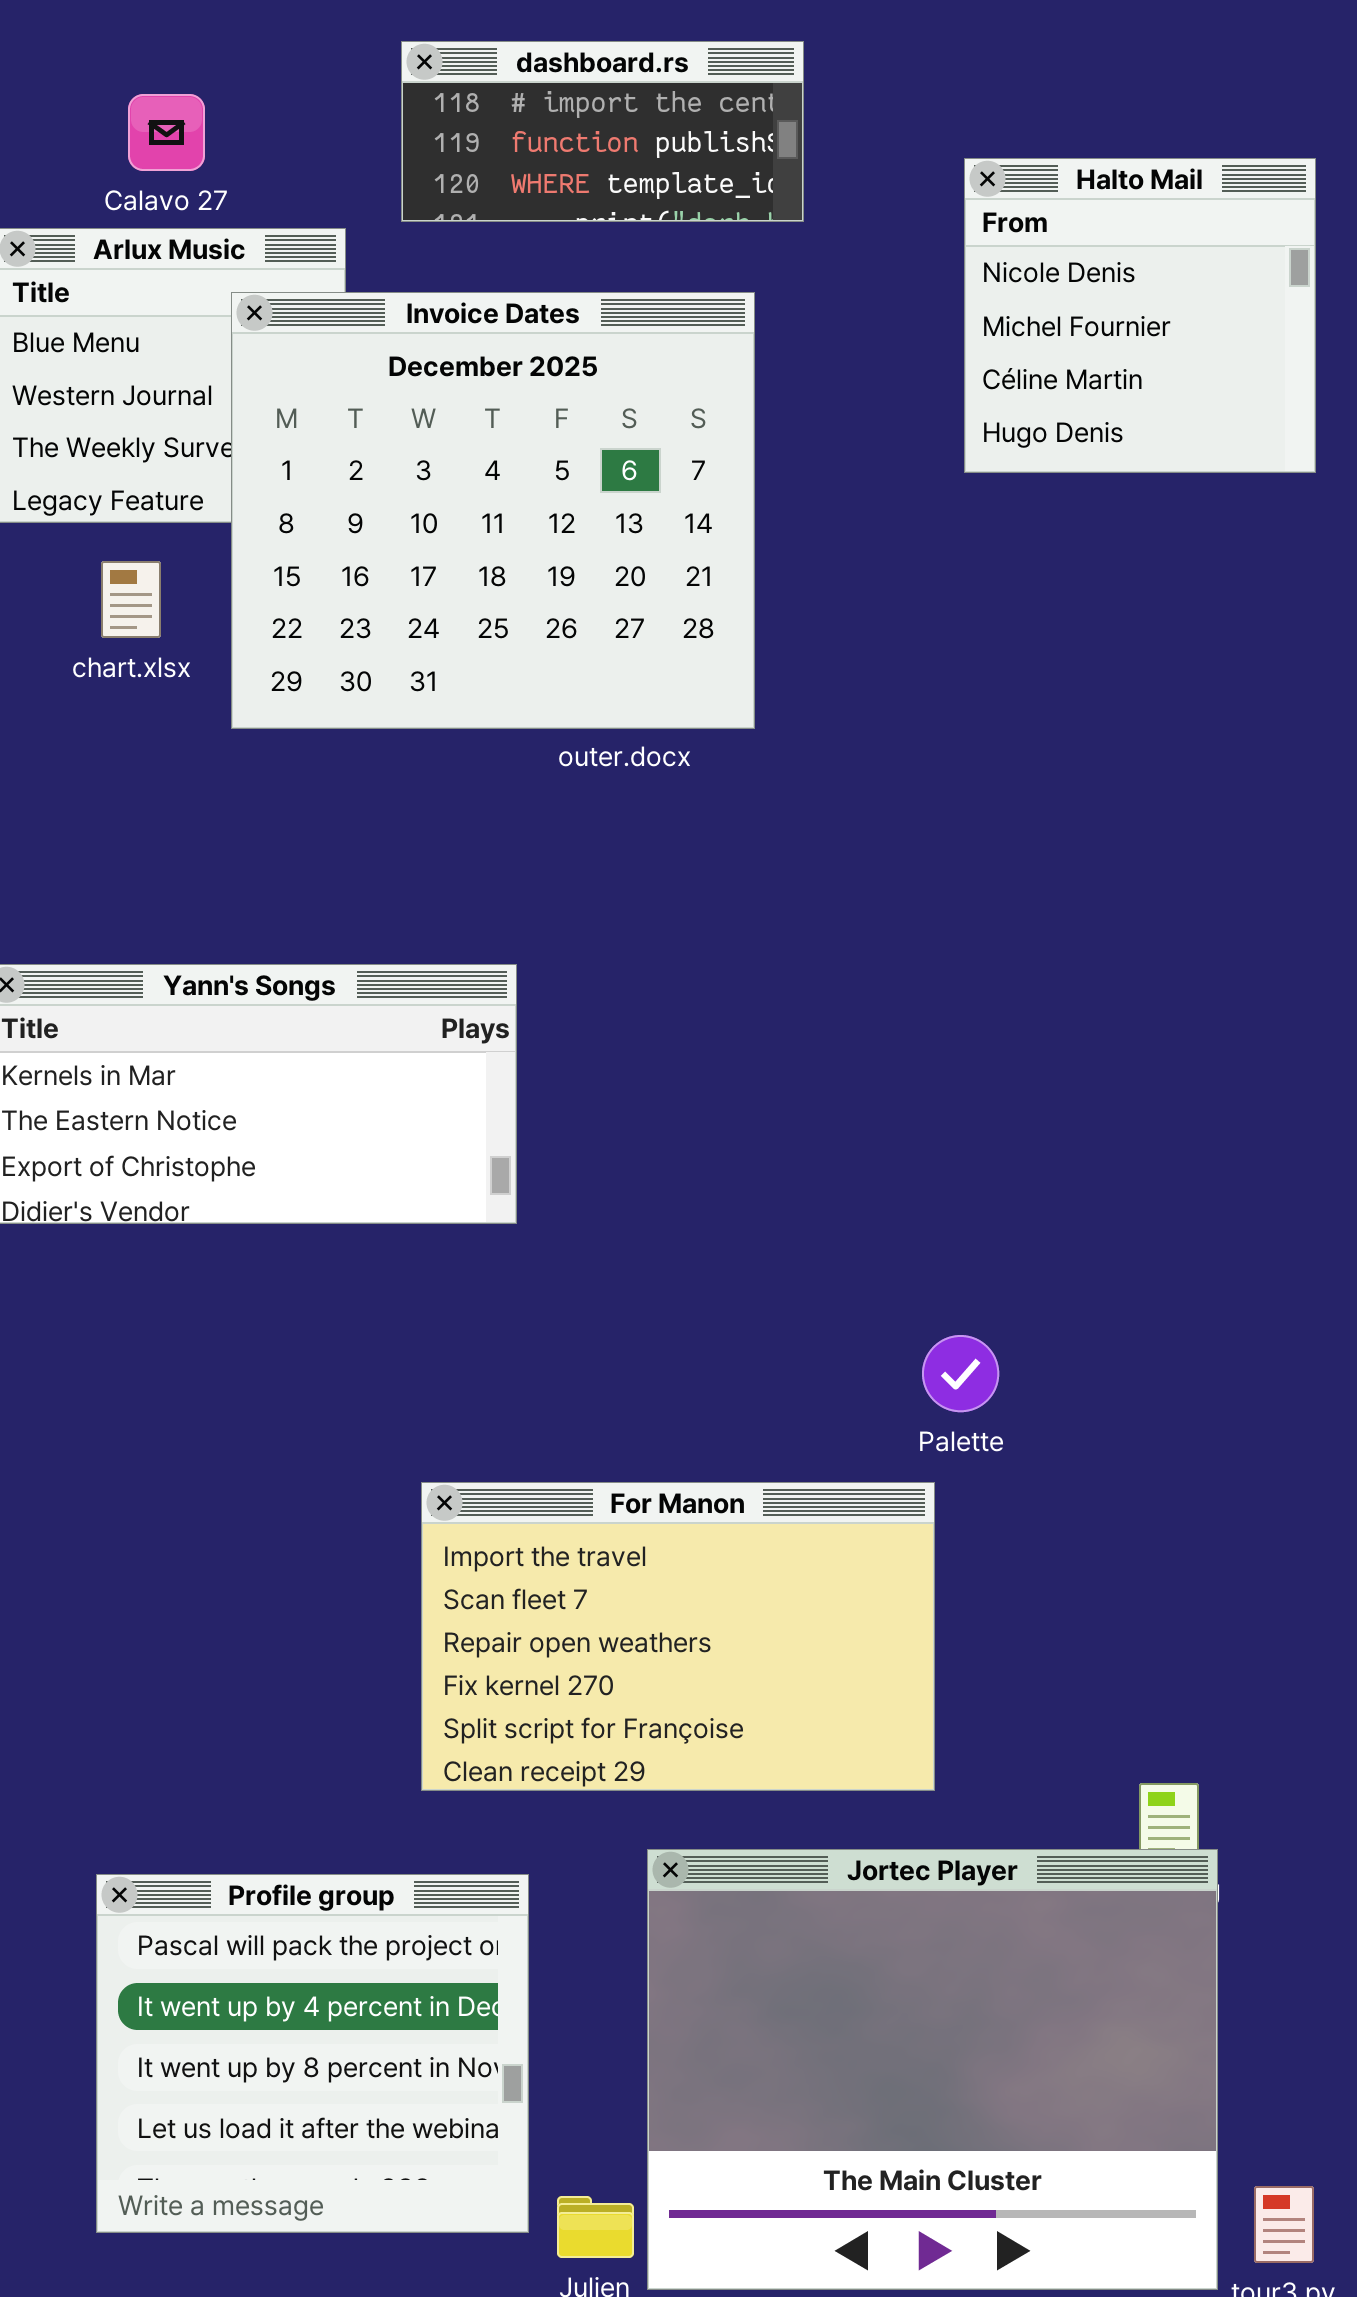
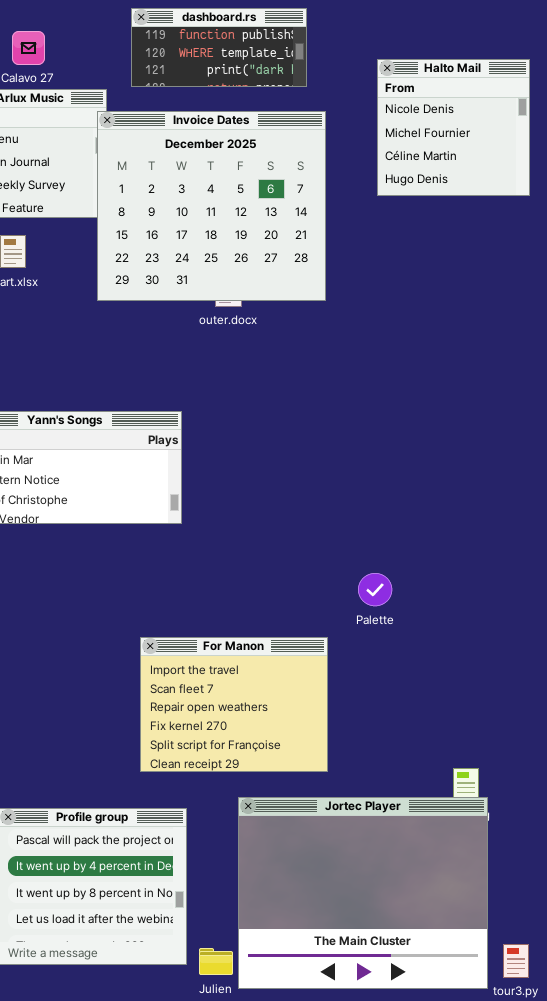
dashboard.rs: [401,41,804,222] -> [131,8,307,87], scrolled down 1 row
Invoice Dates: [231,292,755,729] -> [97,111,326,301], moved
For Manon: [421,1482,935,1791] -> [140,637,328,772], resized

